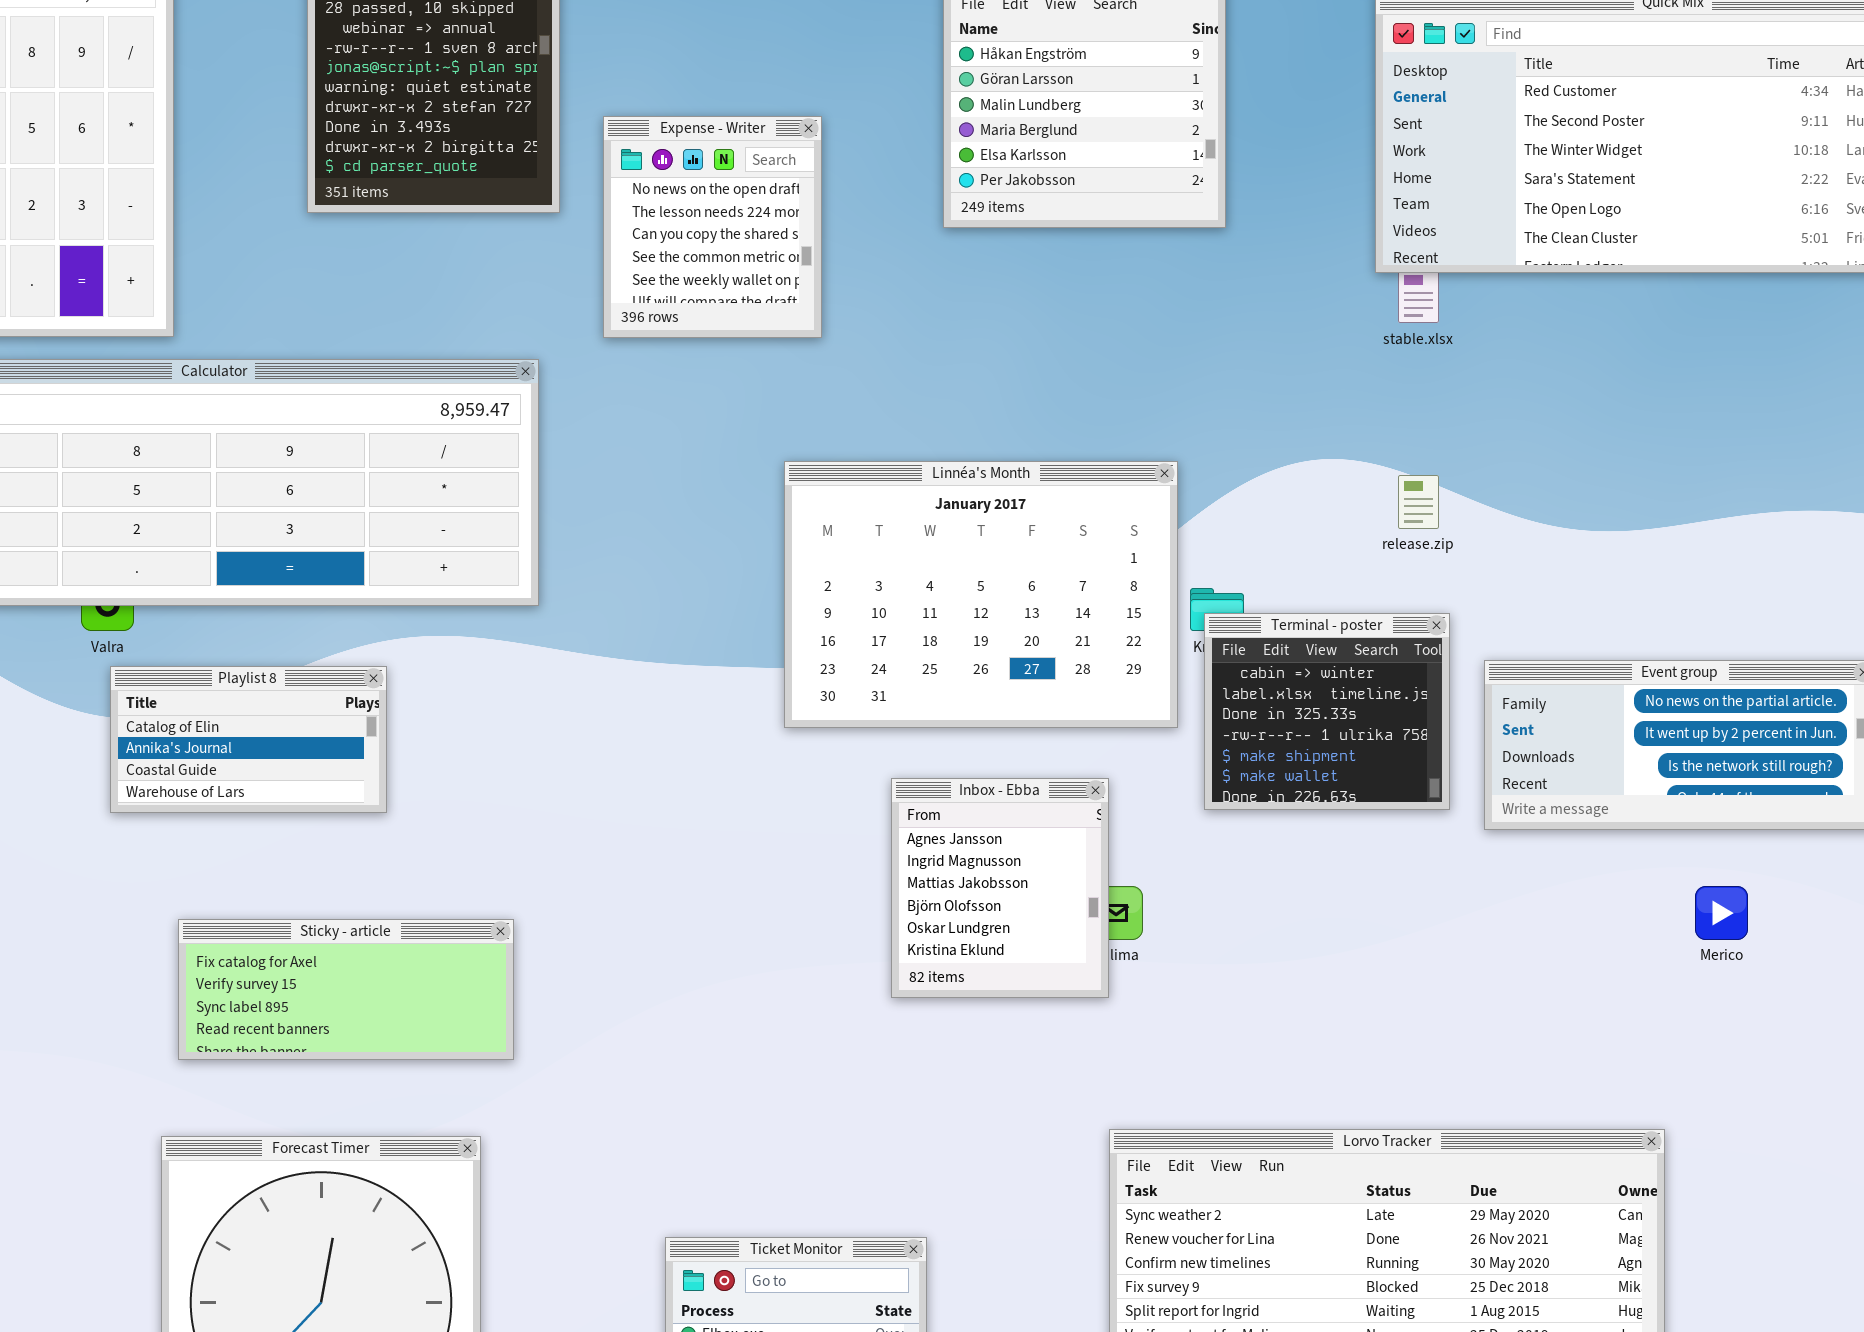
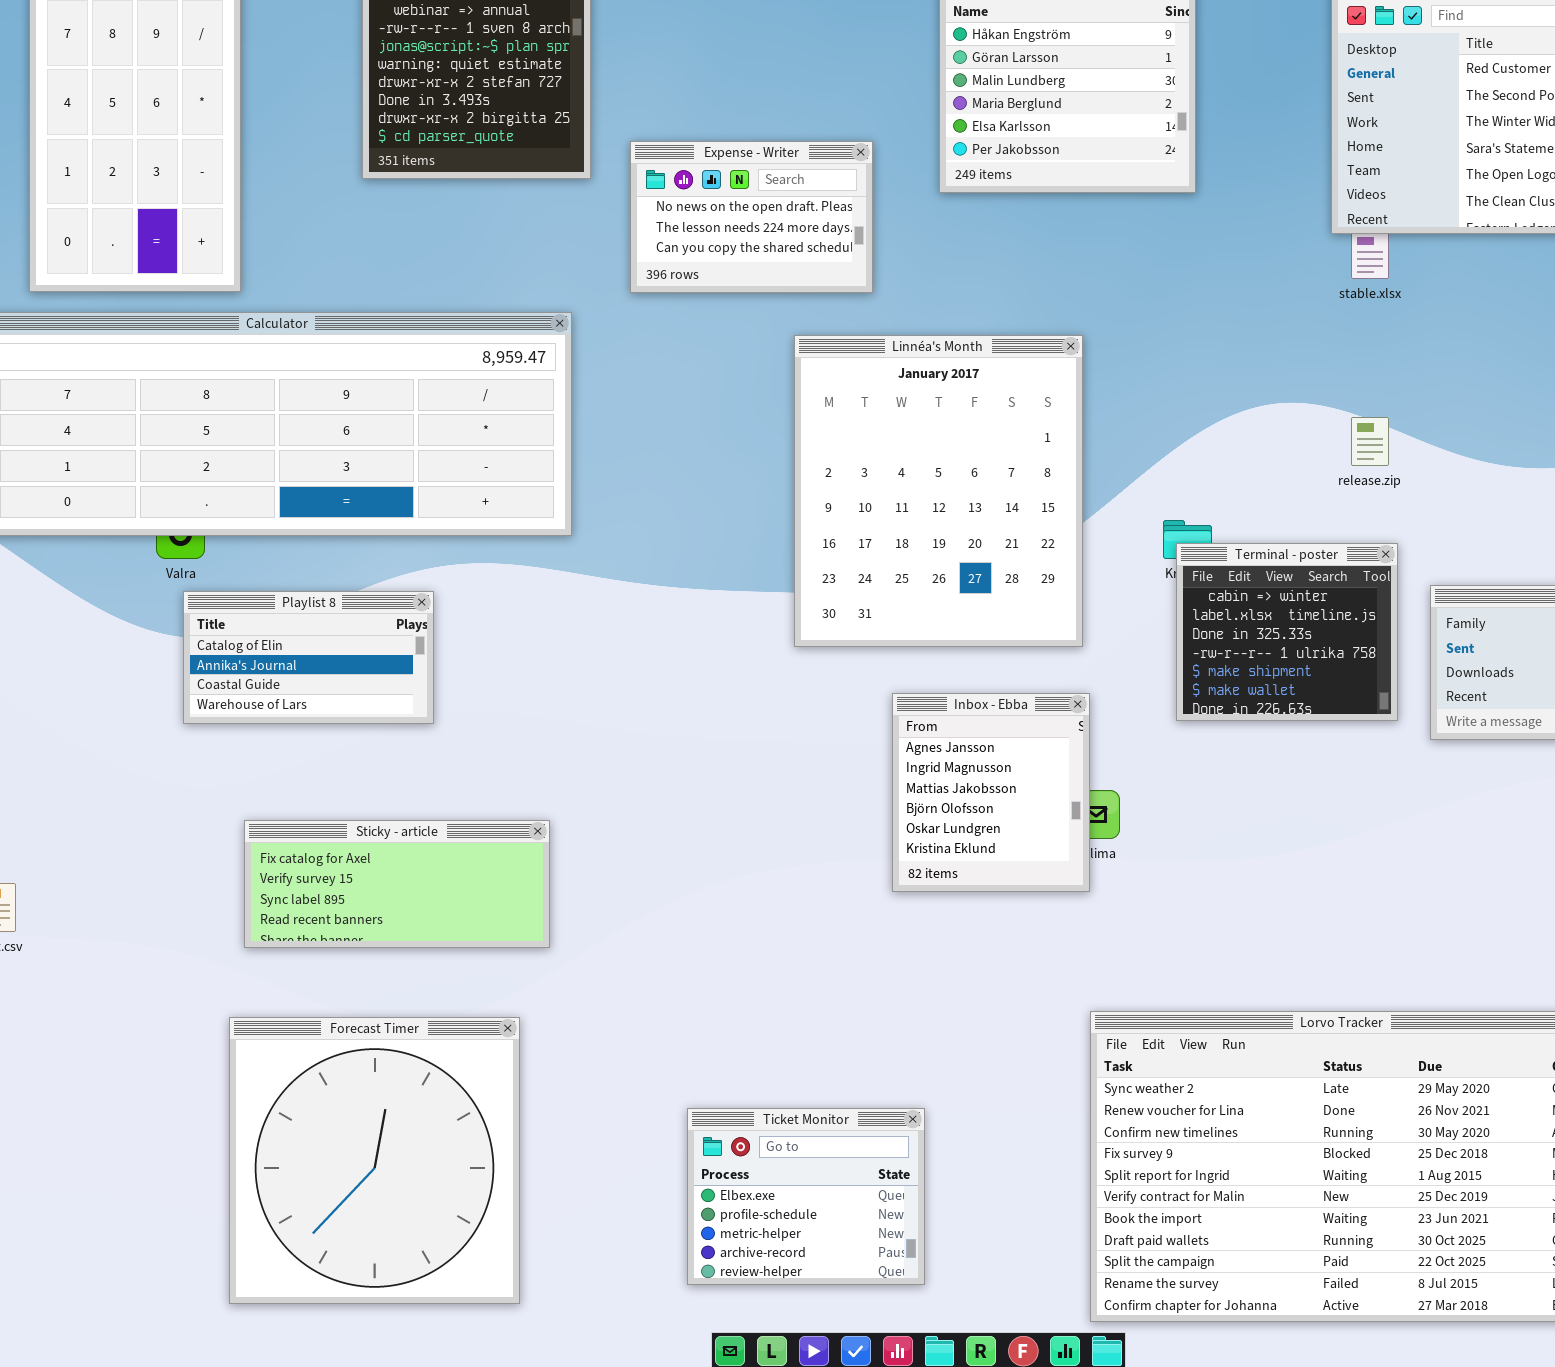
Expense - Writer: [603,116,822,338] -> [630,141,873,293], resized
Linnéa's Month: [784,461,1178,728] -> [794,335,1083,647], resized

